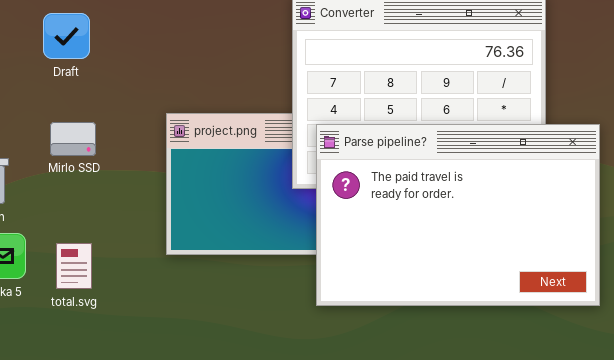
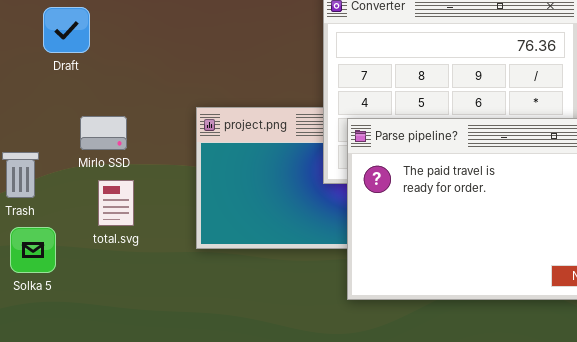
Draft: [43,13,90,59] -> [43,7,90,53], moved
total.svg: [56,243,92,289] -> [98,180,134,226], moved

